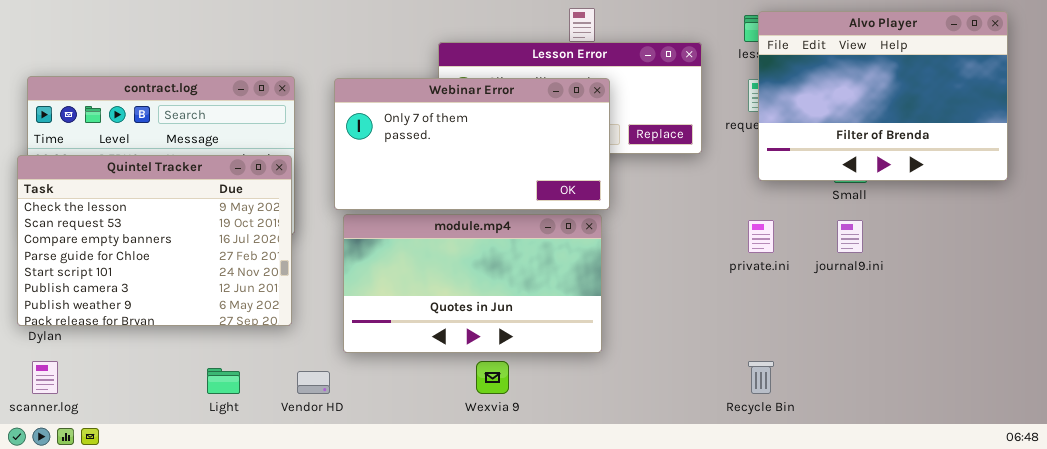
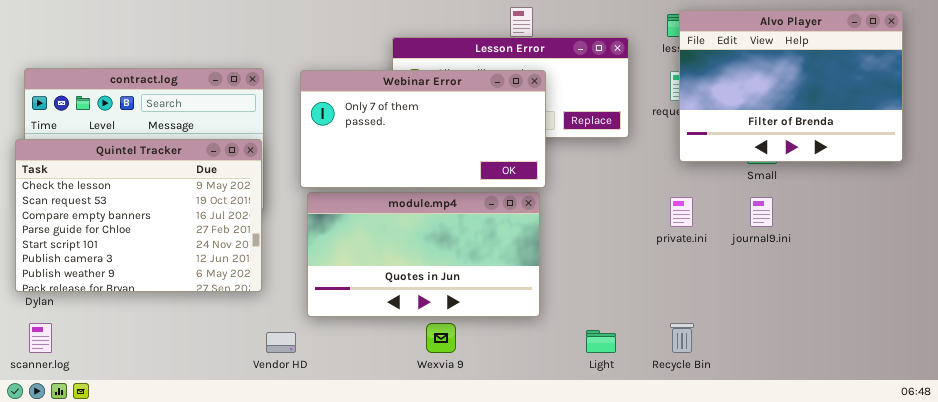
Light: [207,368,240,394] -> [586,330,616,353], moved

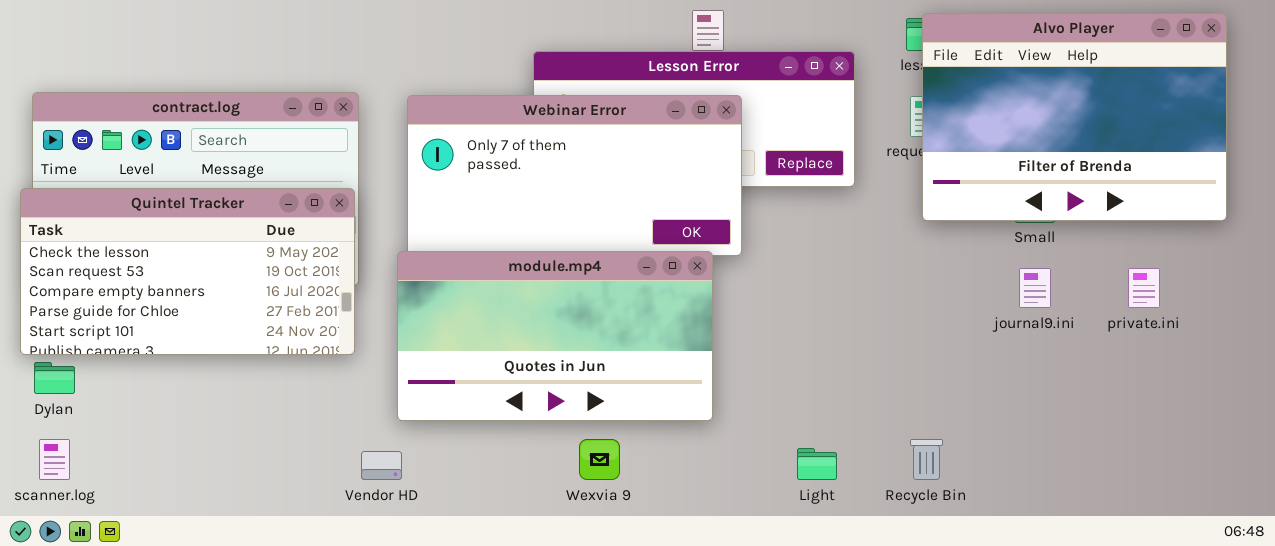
Quintel Tracker: [15,139,262,292] -> [20,188,355,355], resized
module.mp4: [307,192,540,317] -> [397,251,713,421], moved
private.ini: [670,197,693,227] -> [1128,268,1160,308], moved

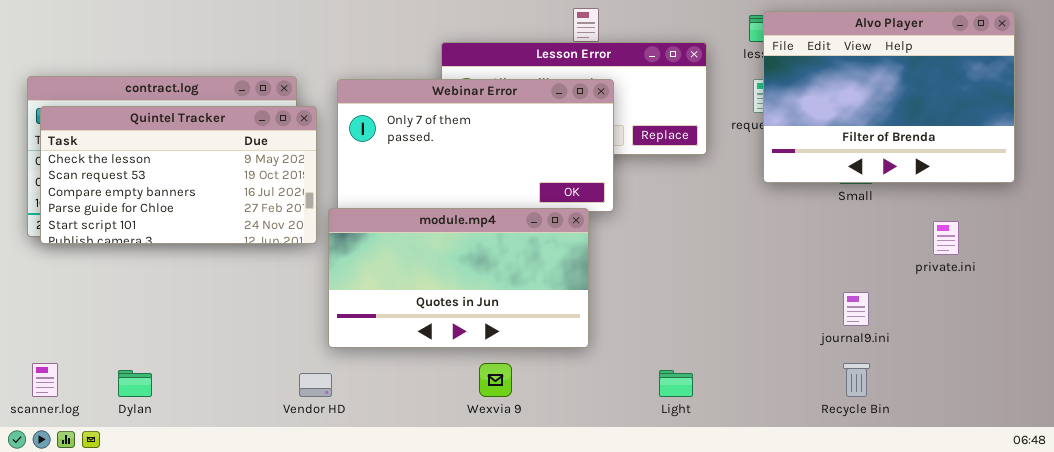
Quintel Tracker: [20,188,355,355] -> [40,106,317,244], moved
journal9.ini: [1019,268,1051,308] -> [843,292,869,326], moved
Dylan: [34,362,75,394] -> [118,370,152,397], moved
Recycle Bin: [910,439,943,480] -> [843,363,870,397], moved

